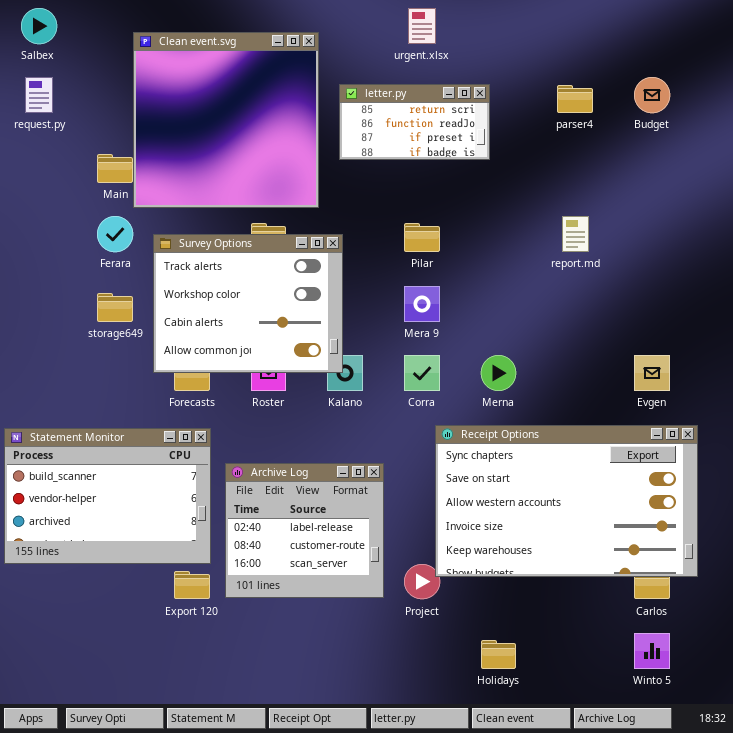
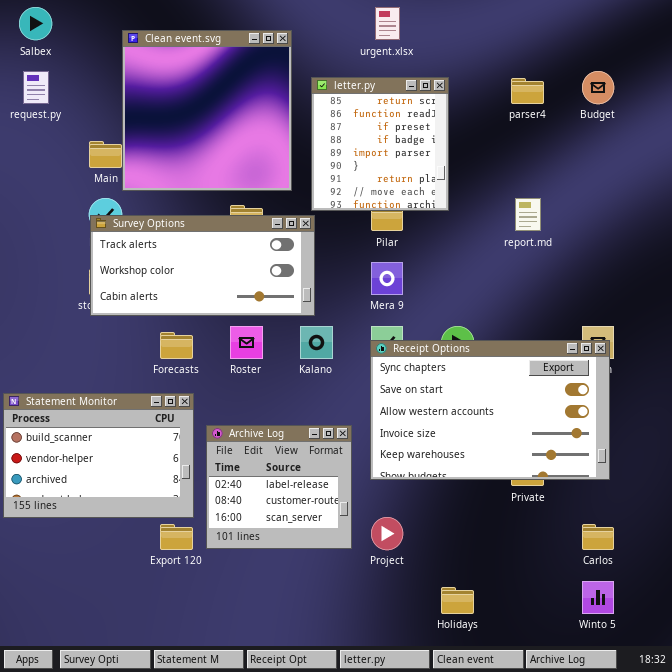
letter.py: [339,84,490,160] -> [311,77,449,211], resized
Survey Options: [153,234,343,373] -> [90,215,315,316], resized
Receipt Options: [435,425,698,577] -> [370,340,610,480], moved

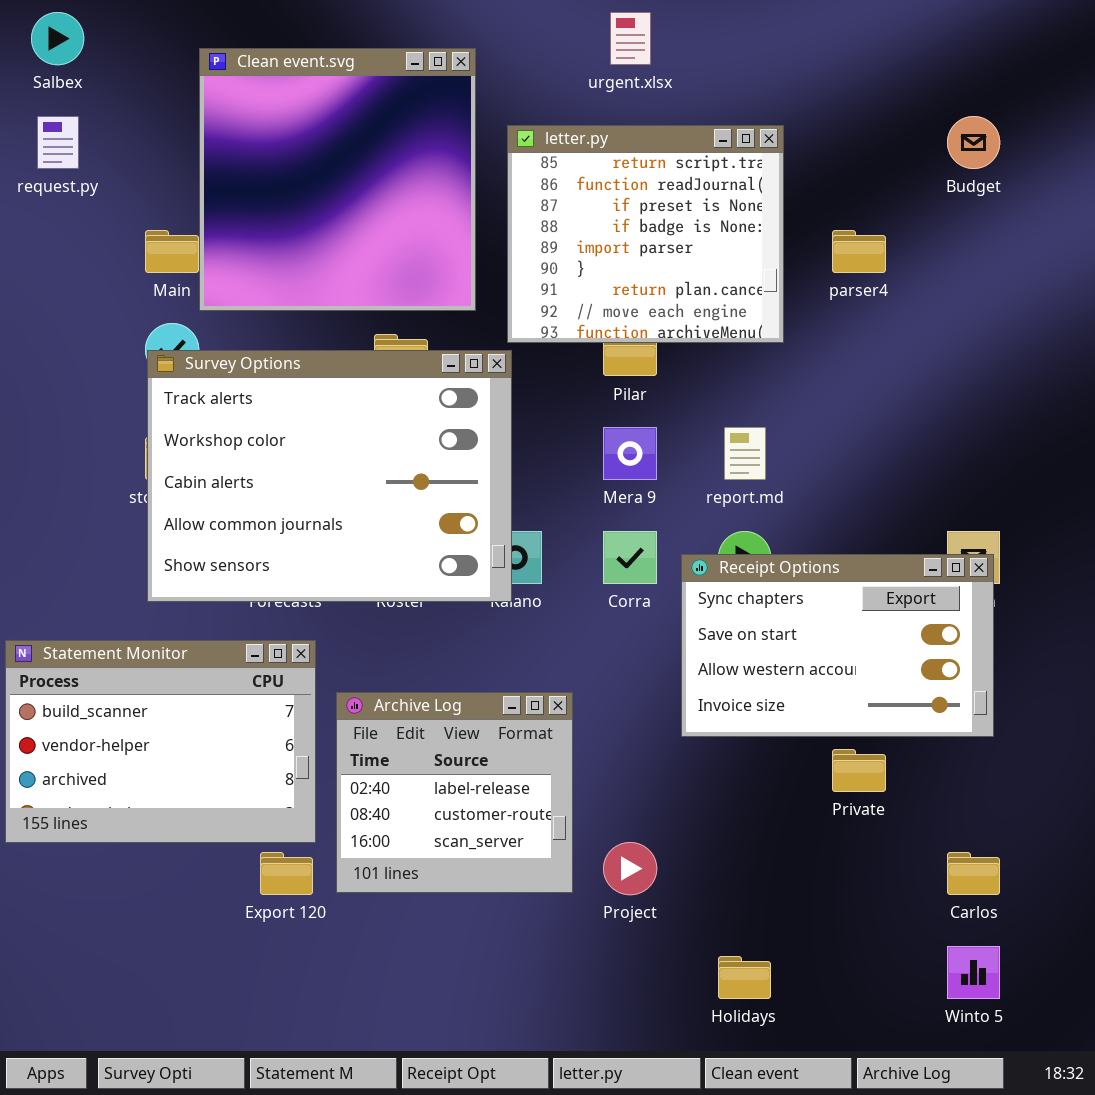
letter.py: [311,77,449,211] -> [507,125,784,343], resized
parser4: [511,78,544,104] -> [832,230,886,273], moved
report.md: [515,198,541,231] -> [724,427,766,480], moved
Survey Options: [90,215,315,316] -> [147,350,512,602], resized
Receipt Options: [370,340,610,480] -> [681,554,994,737], resized

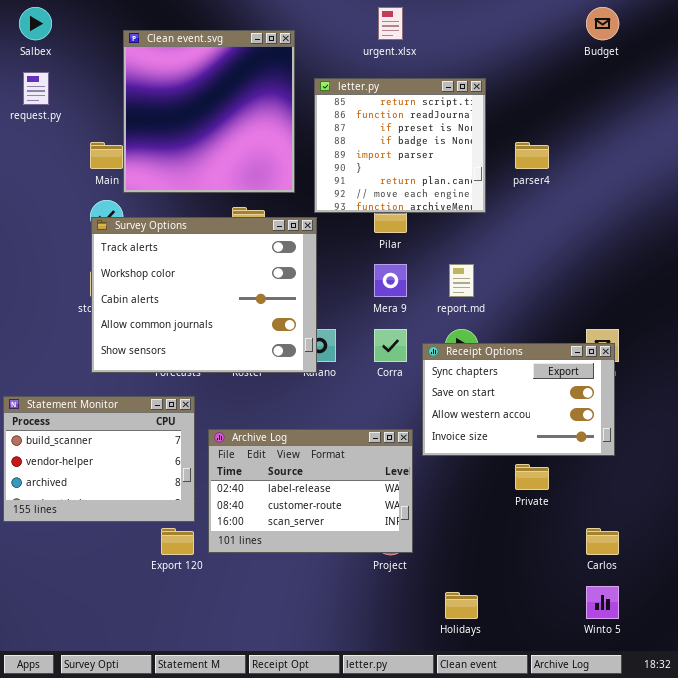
Budget: [947,116,1000,169] -> [586,7,619,40], moved
Archive Log: [336,692,573,893] -> [208,429,413,553], resized

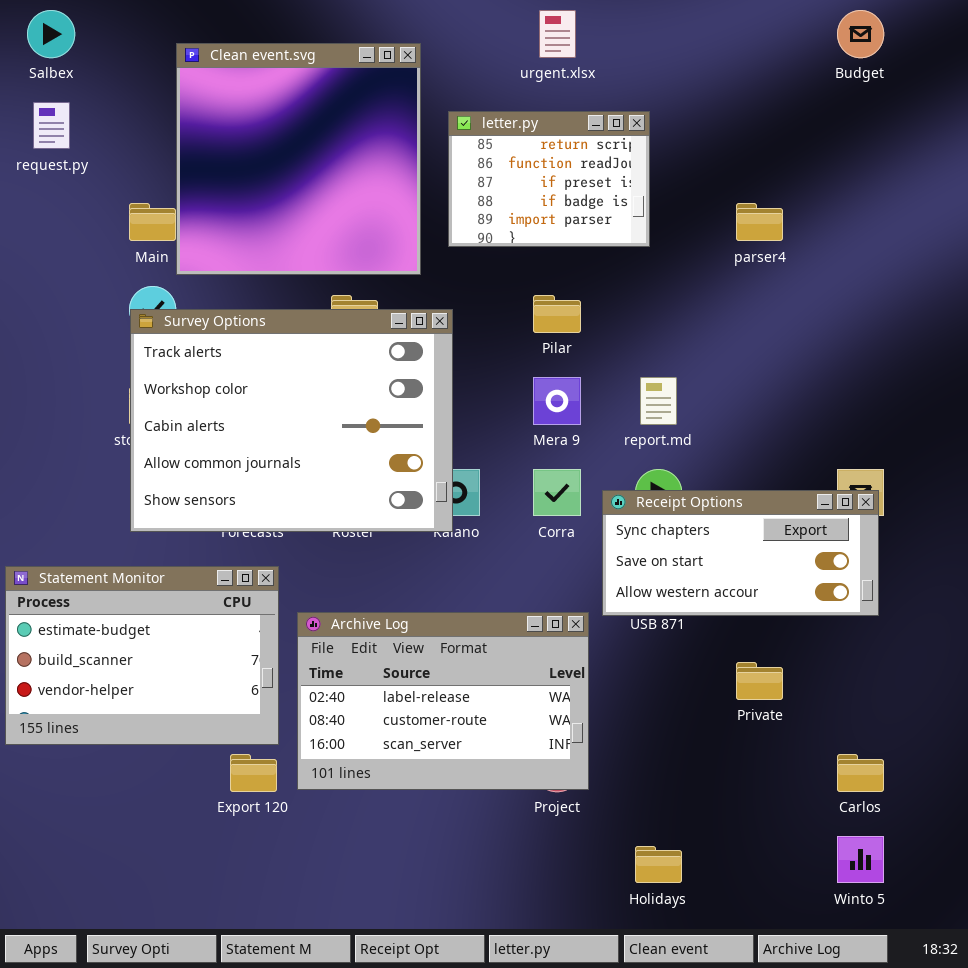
letter.py: [314,78,486,213] -> [448,111,650,247], resized
Receipt Options: [422,343,615,456] -> [602,490,879,616], resized
Statement Monitor: [3,396,195,522] -> [5,566,279,745], scrolled up 1 row

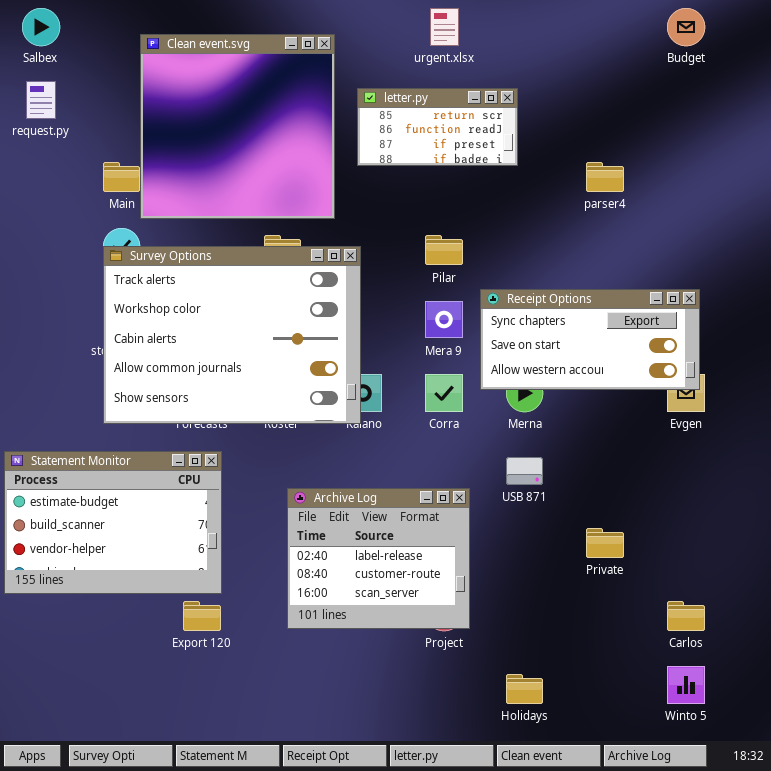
letter.py: [448,111,650,247] -> [357,88,518,166], resized
Receipt Options: [602,490,879,616] -> [480,289,700,390], moved
Archive Log: [297,612,589,790] -> [287,488,470,629], resized

